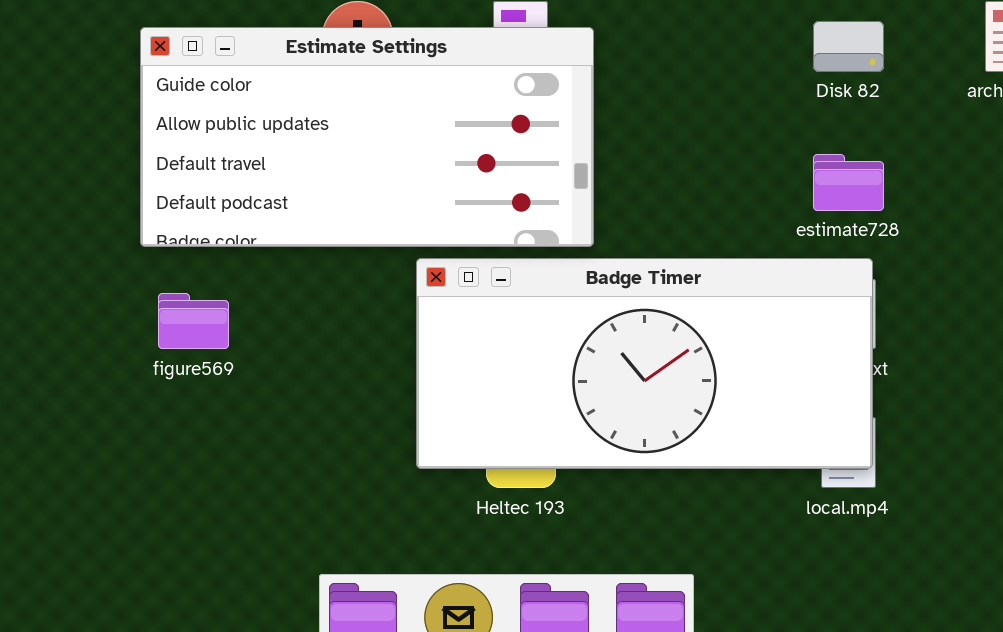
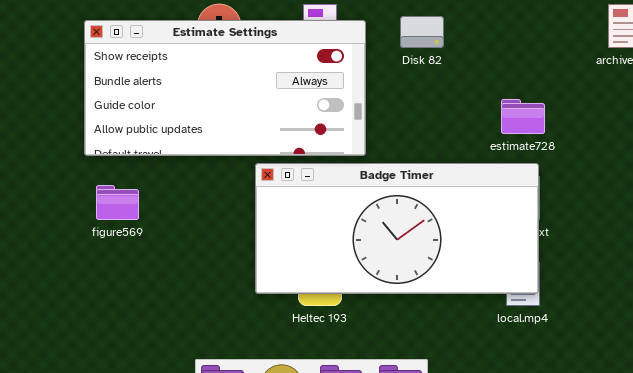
Disk 82: [813,21,884,72] -> [400,16,444,48], moved
Estimate Settings: [140,27,594,247] -> [84,20,366,156], scrolled up 2 rows

